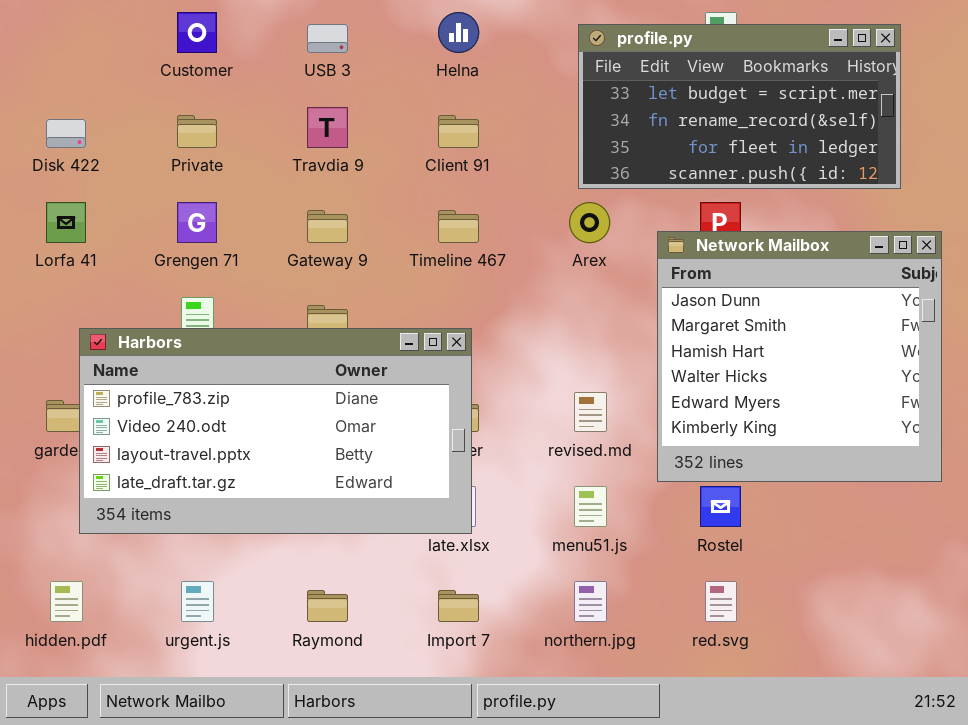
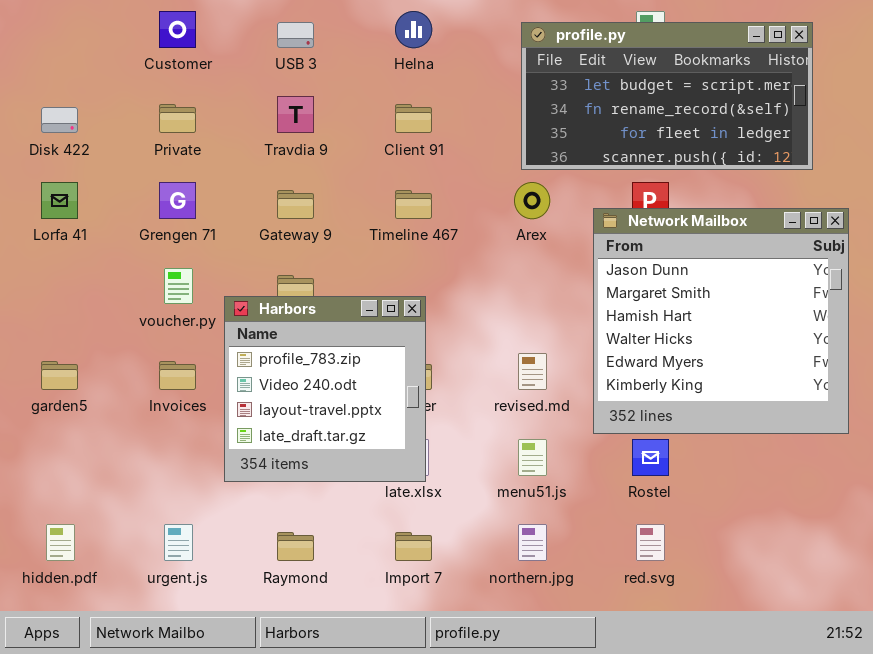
Harbors: [79,328,472,534] -> [224,296,426,482], resized

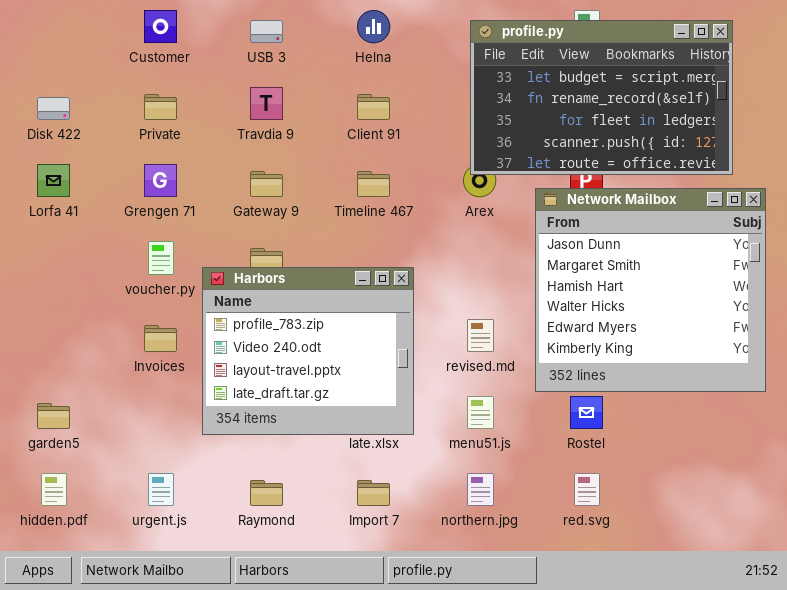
profile.py: [521,22,813,170] -> [470,20,733,175], resized
Harbors: [224,296,426,482] -> [202,267,414,435], resized
garden5: [41,361,78,390] -> [37,403,70,429], moved

